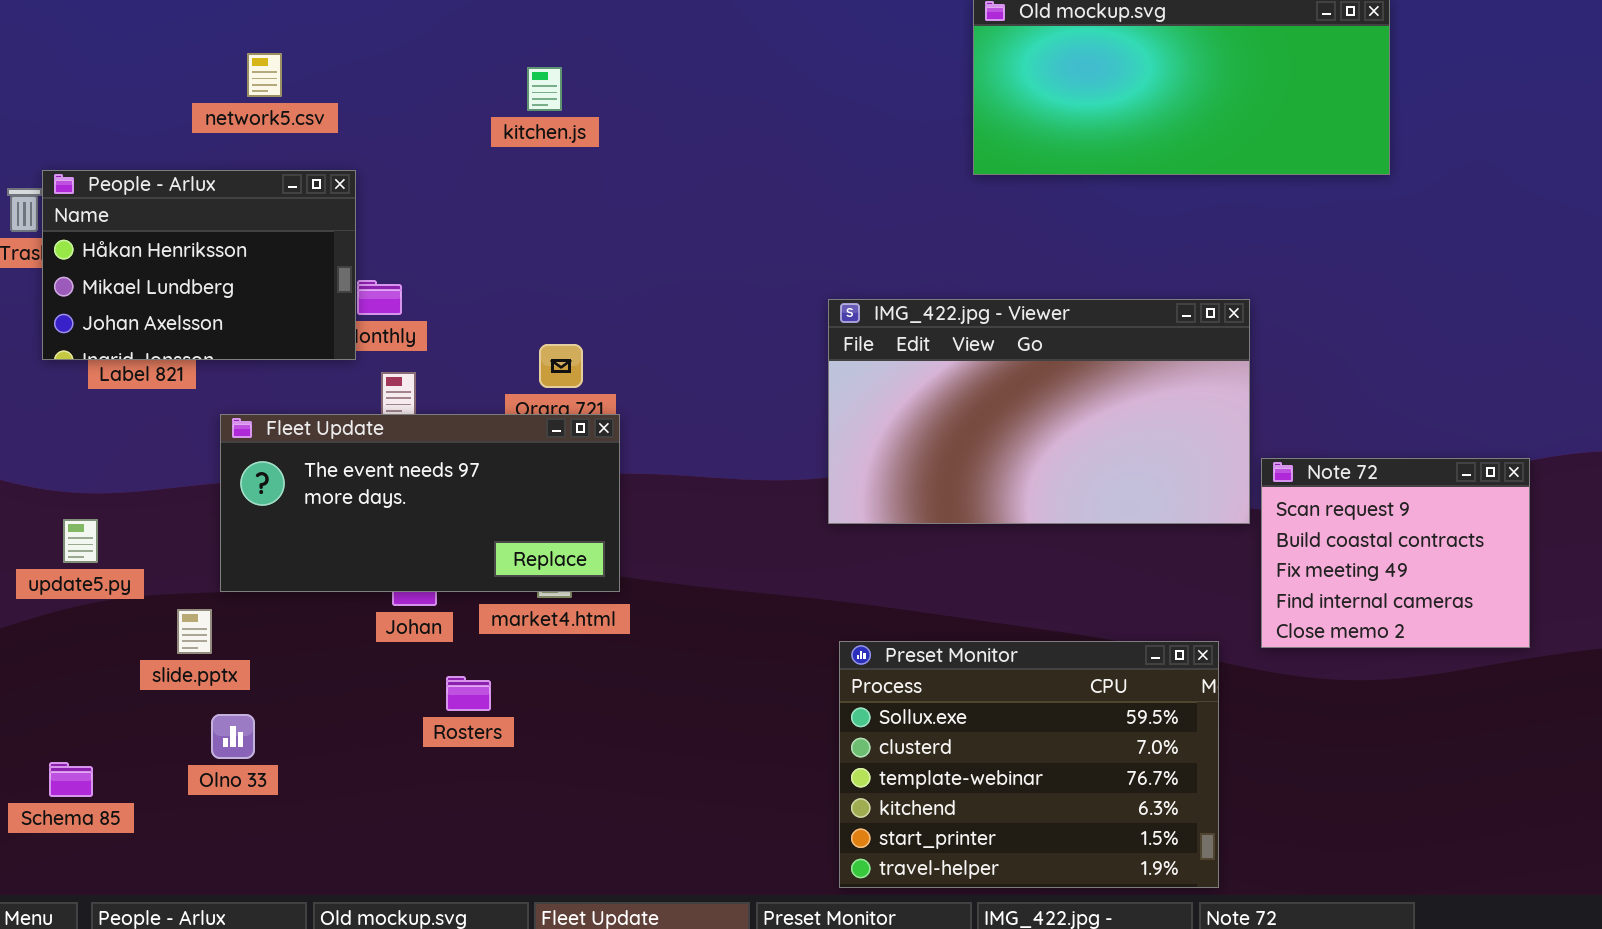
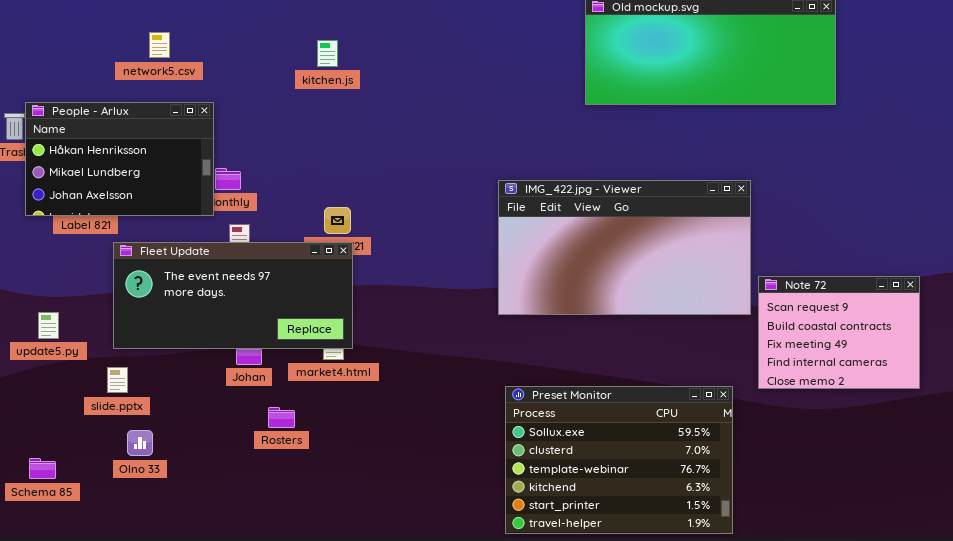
Fleet Update: [220,414,620,592] -> [113,242,353,349], moved

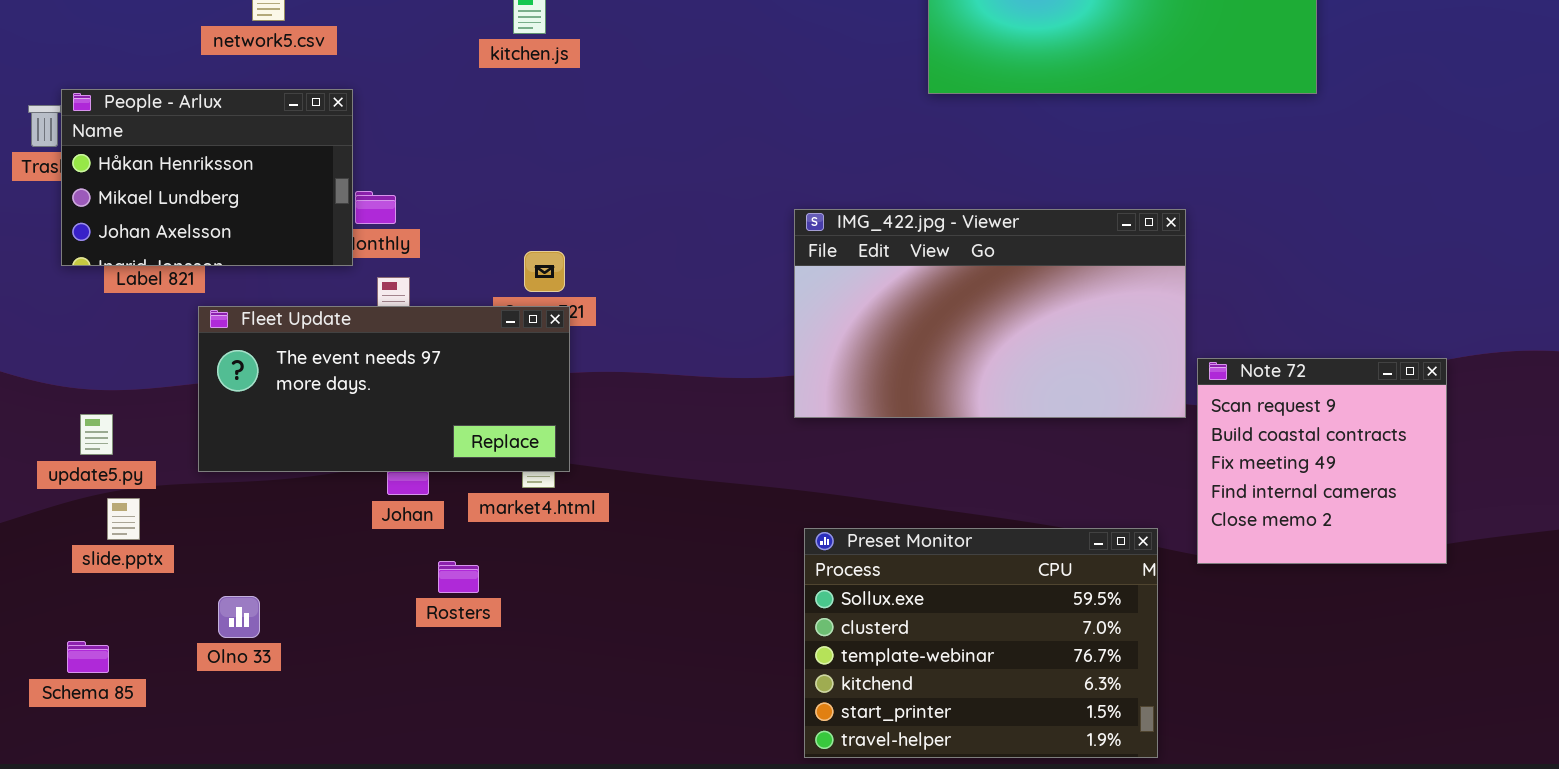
Note 72: [758,276,920,389] -> [1197,358,1447,564], resized
slide.pptx: [107,367,128,393] -> [107,498,140,540], moved

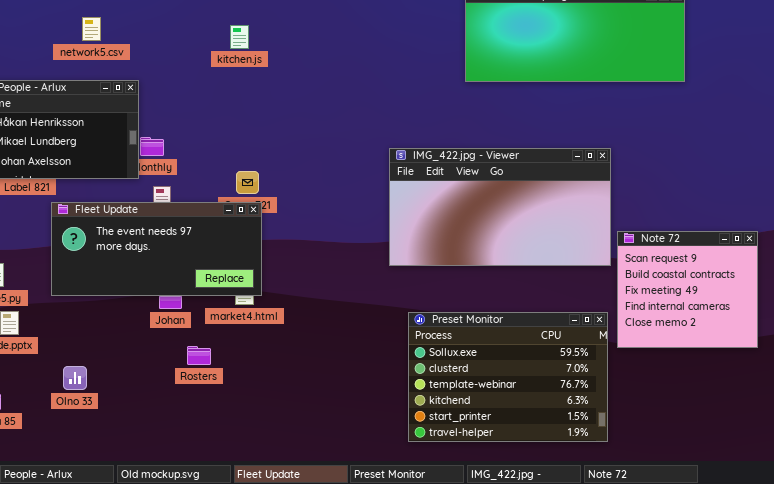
Preset Monitor: [804,528,1158,758] -> [408,312,608,442], moved

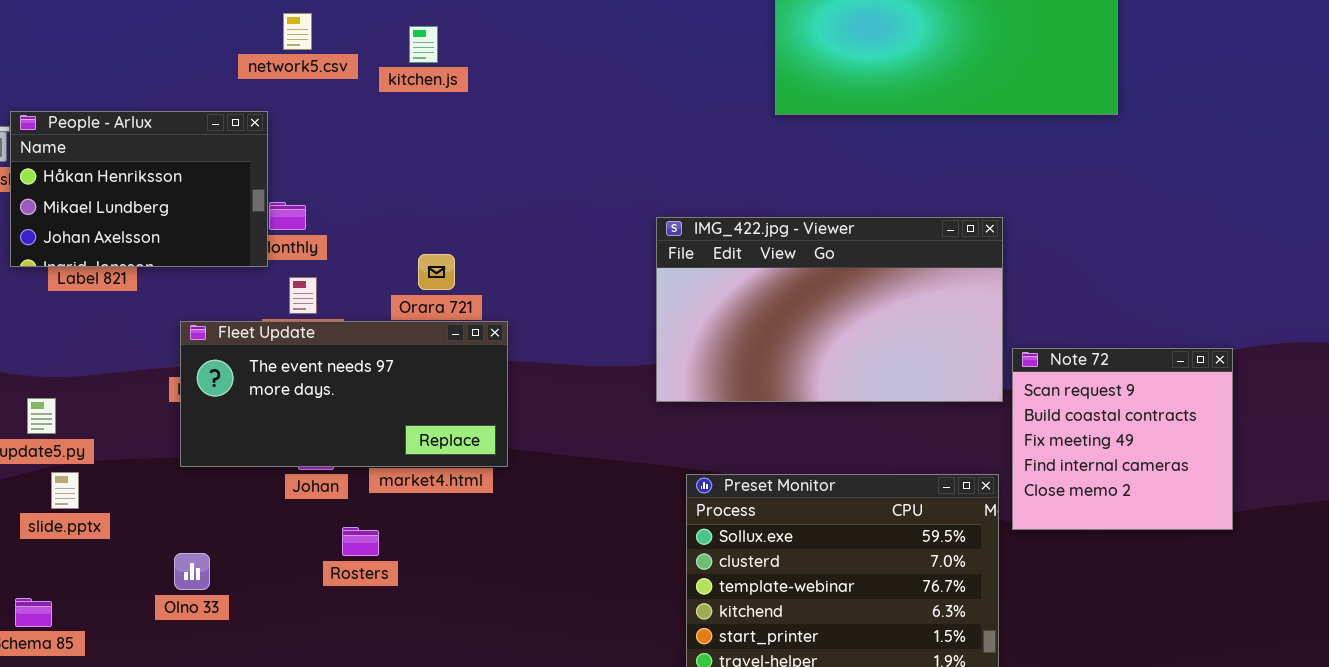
network5.csv: [82,17,101,41] -> [283,13,312,50], moved
Fleet Update: [51,202,262,296] -> [180,321,508,467], moved
Olno 33: [63,366,87,390] -> [174,553,210,590], moved

